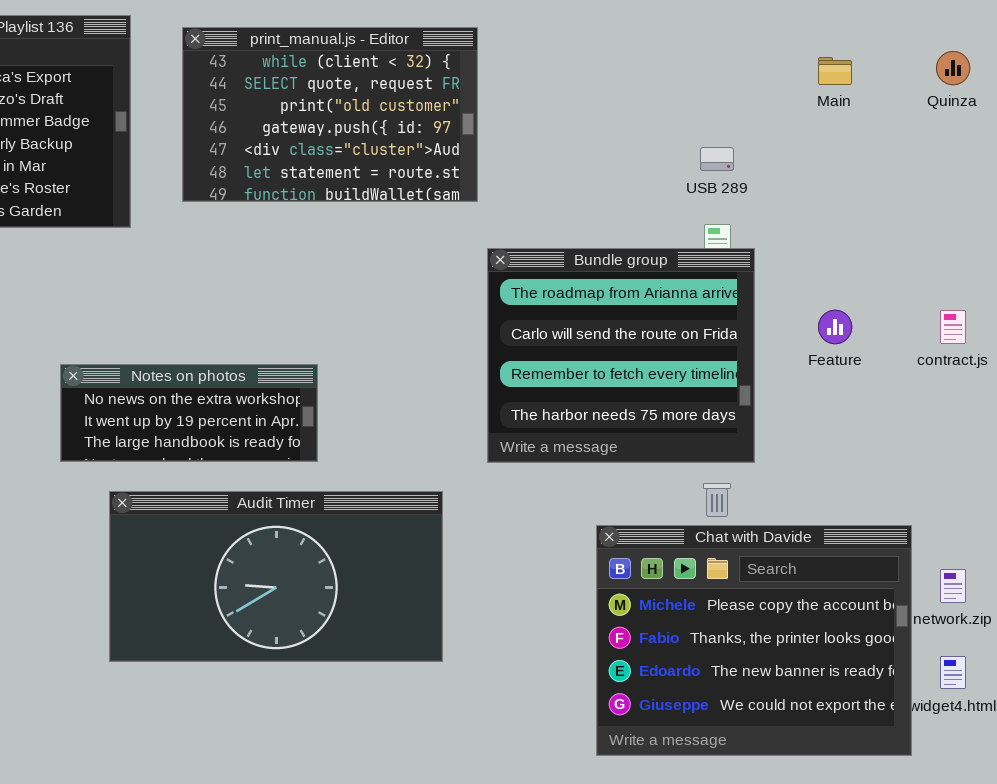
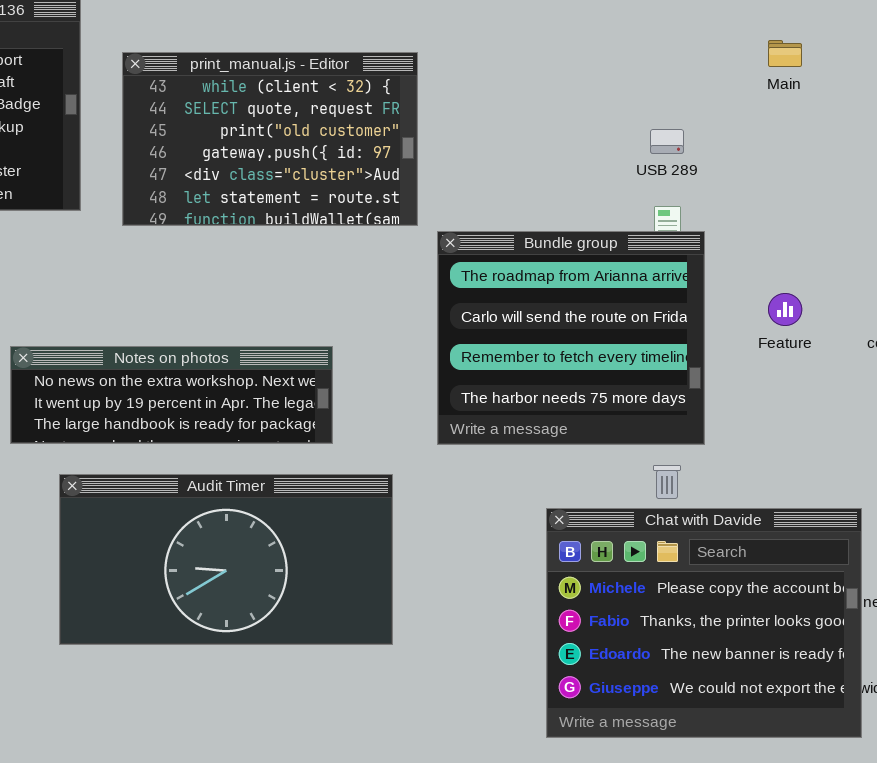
print_manual.js - Editor: [182,27,478,202] -> [122,52,418,226], moved
Notes on photos: [60,364,318,462] -> [10,346,333,444], resized

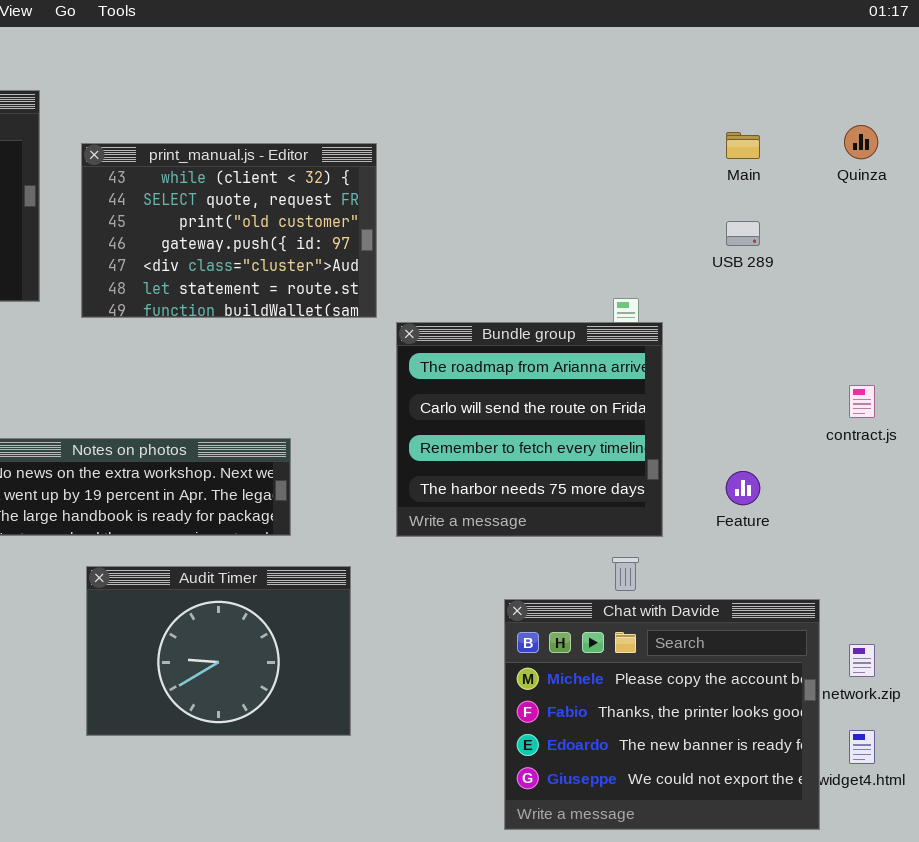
USB 289: [650,129,684,154] -> [726,221,760,246], moved
Feature: [768,293,802,326] -> [726,471,760,505], moved
Audit Timer: [59,474,393,645] -> [86,566,351,736], resized

